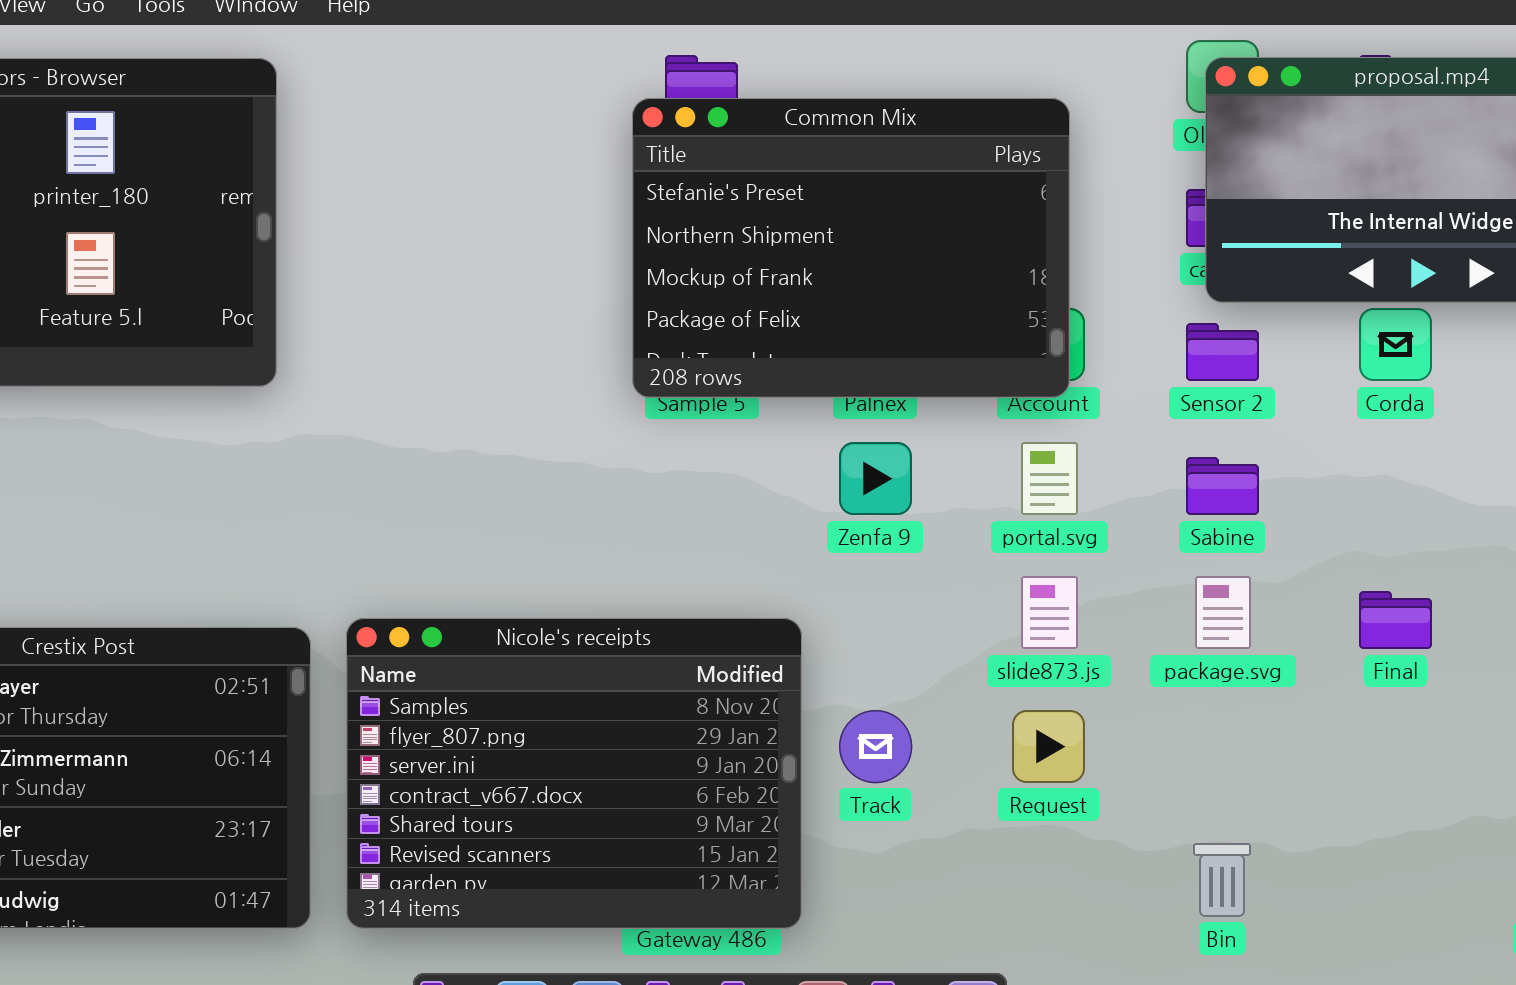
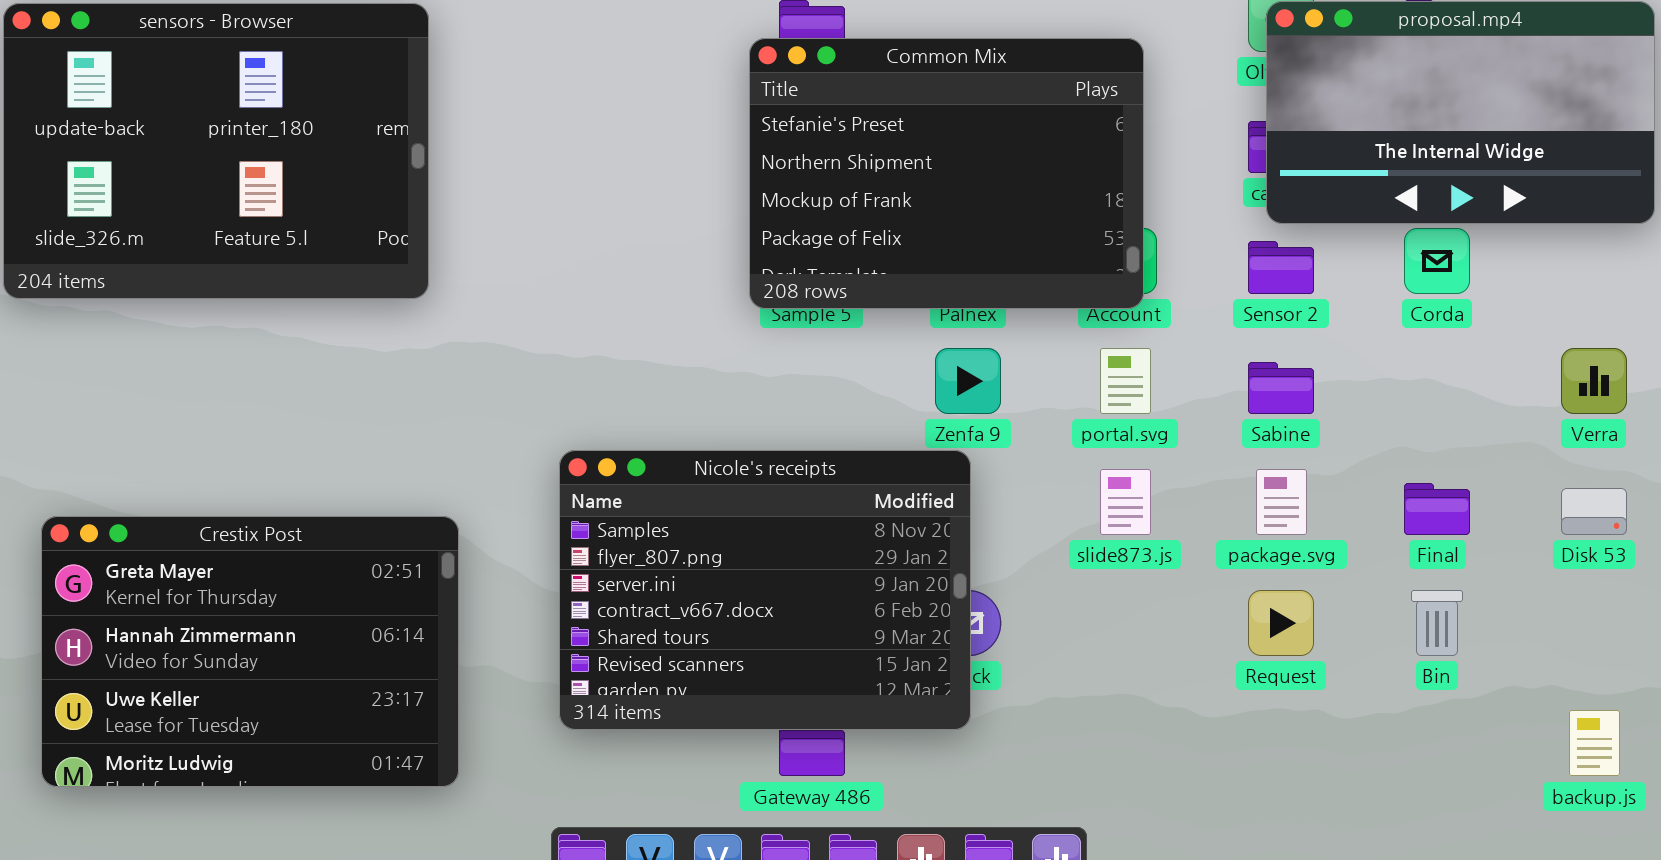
Nicole's receipts: [346,618,802,929] -> [559,450,971,730], moved
Request: [1012,710,1085,783] -> [1248,590,1314,656], moved
Bin: [1193,843,1251,917] -> [1411,590,1463,656], moved

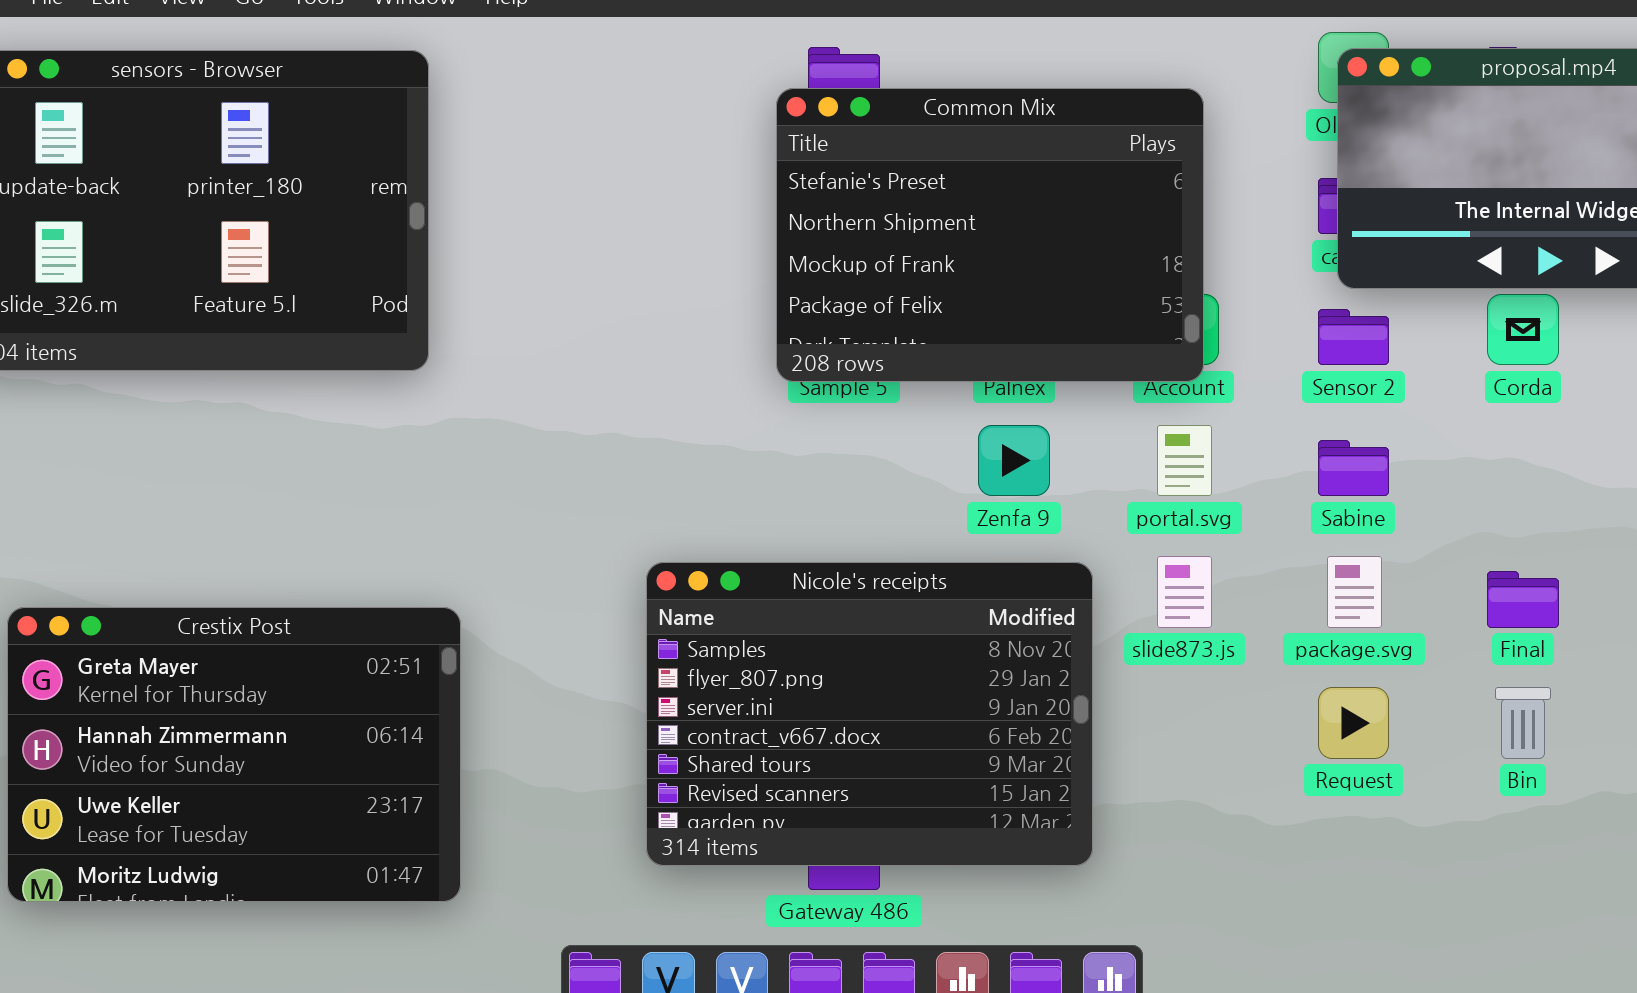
Nicole's receipts: [559,450,971,730] -> [646,562,1093,866], moved

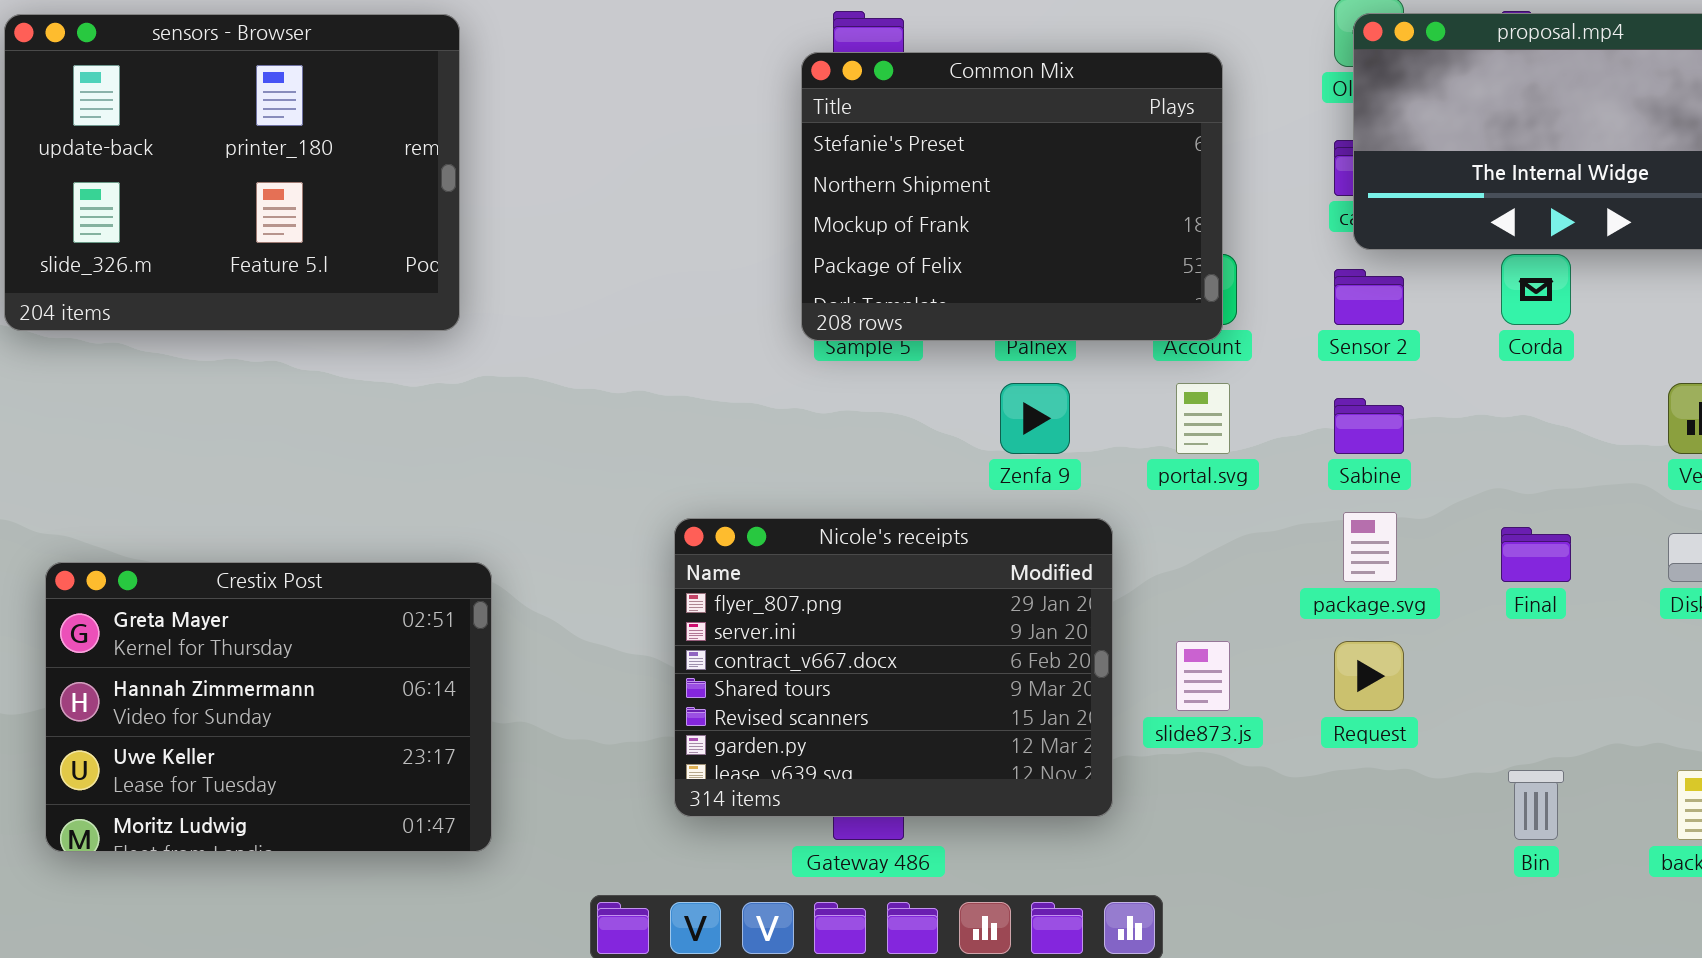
slide873.js: [1157,556,1212,628] -> [1176,641,1230,711], moved
Nicole's receipts: [646,562,1093,866] -> [674,518,1113,817], scrolled down 1 row
Bin: [1495,687,1551,759] -> [1508,770,1564,840], moved

